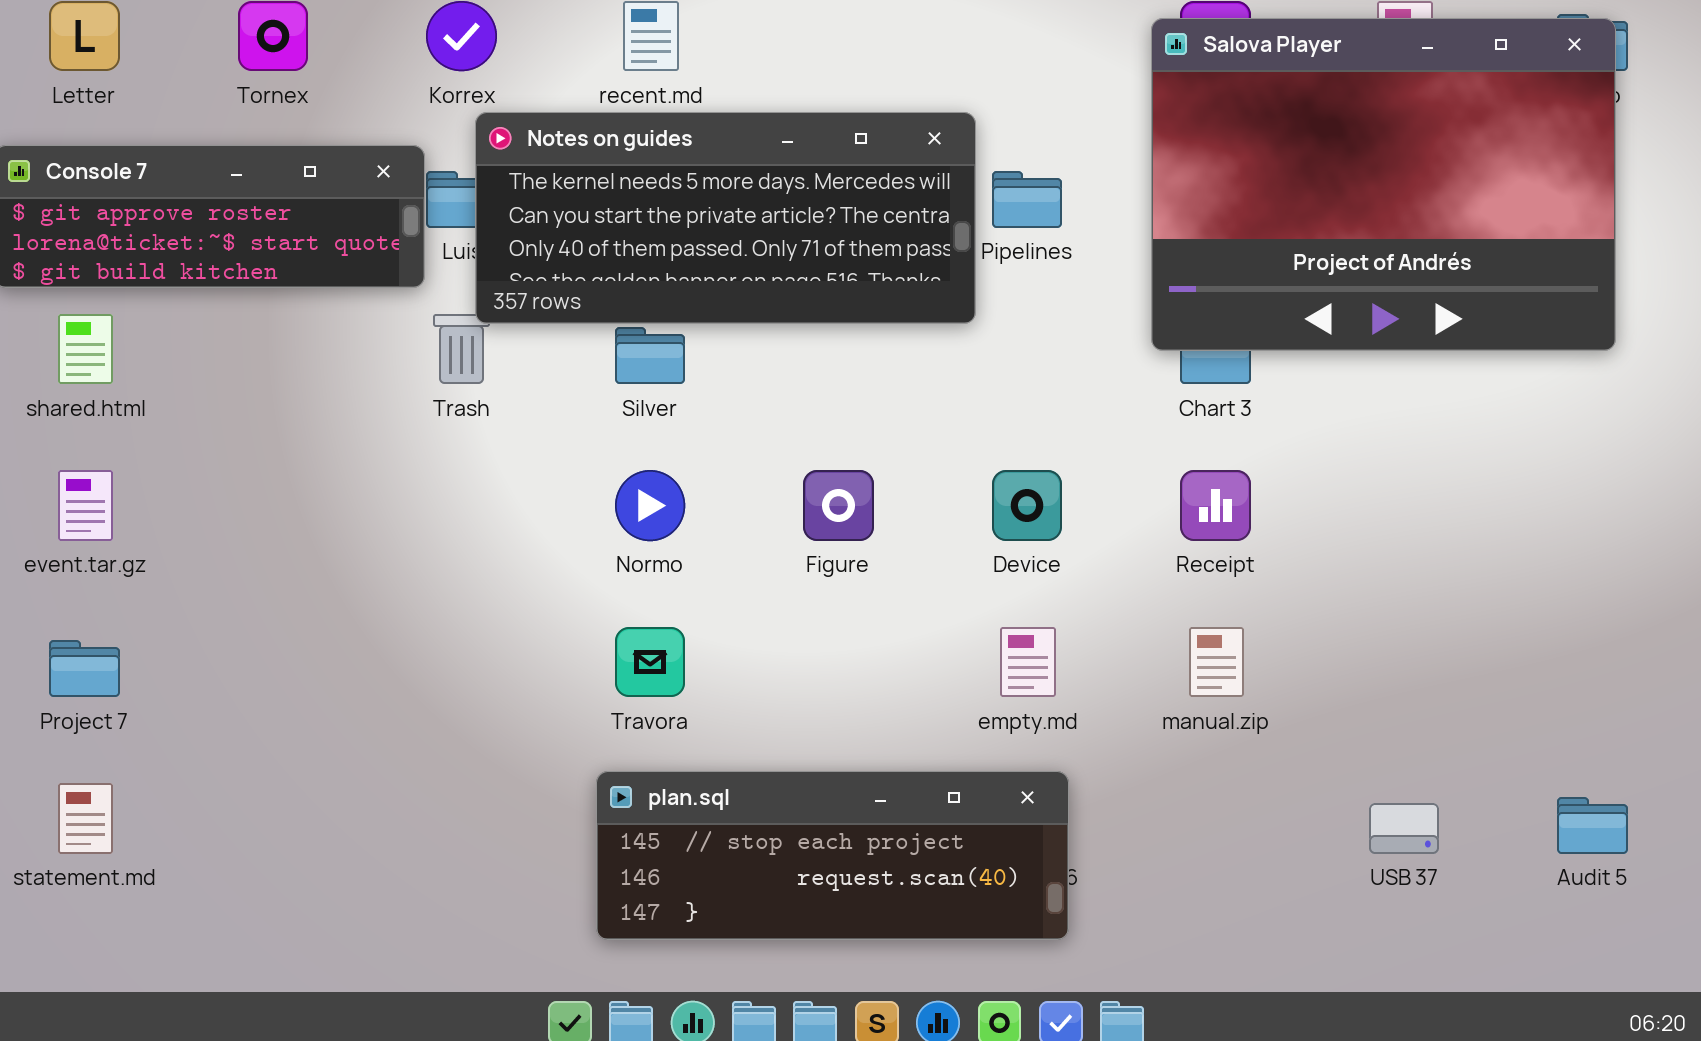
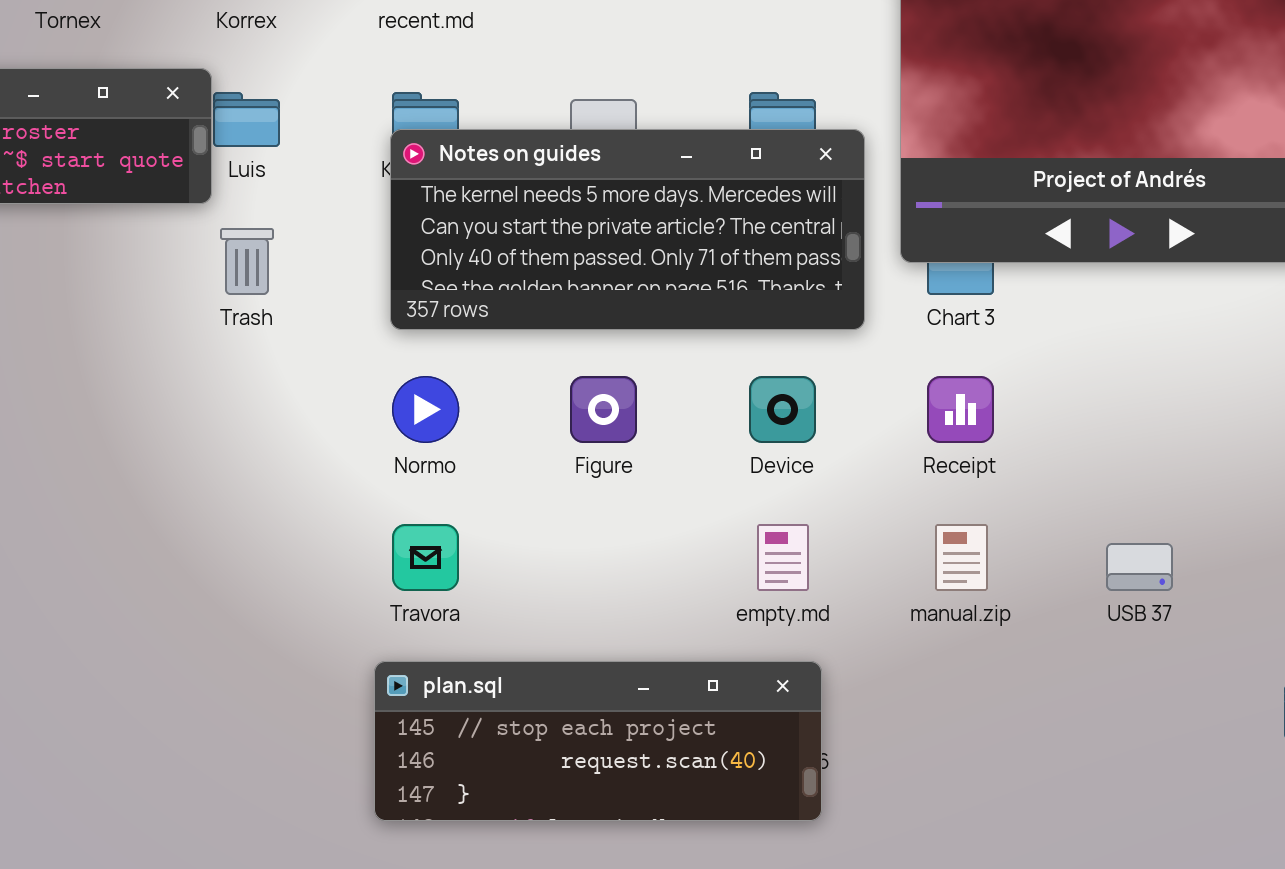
Notes on guides: [475,112,976,324] -> [390,129,865,330], moved
USB 37: [1369,803,1439,854] -> [1106,543,1173,591], moved

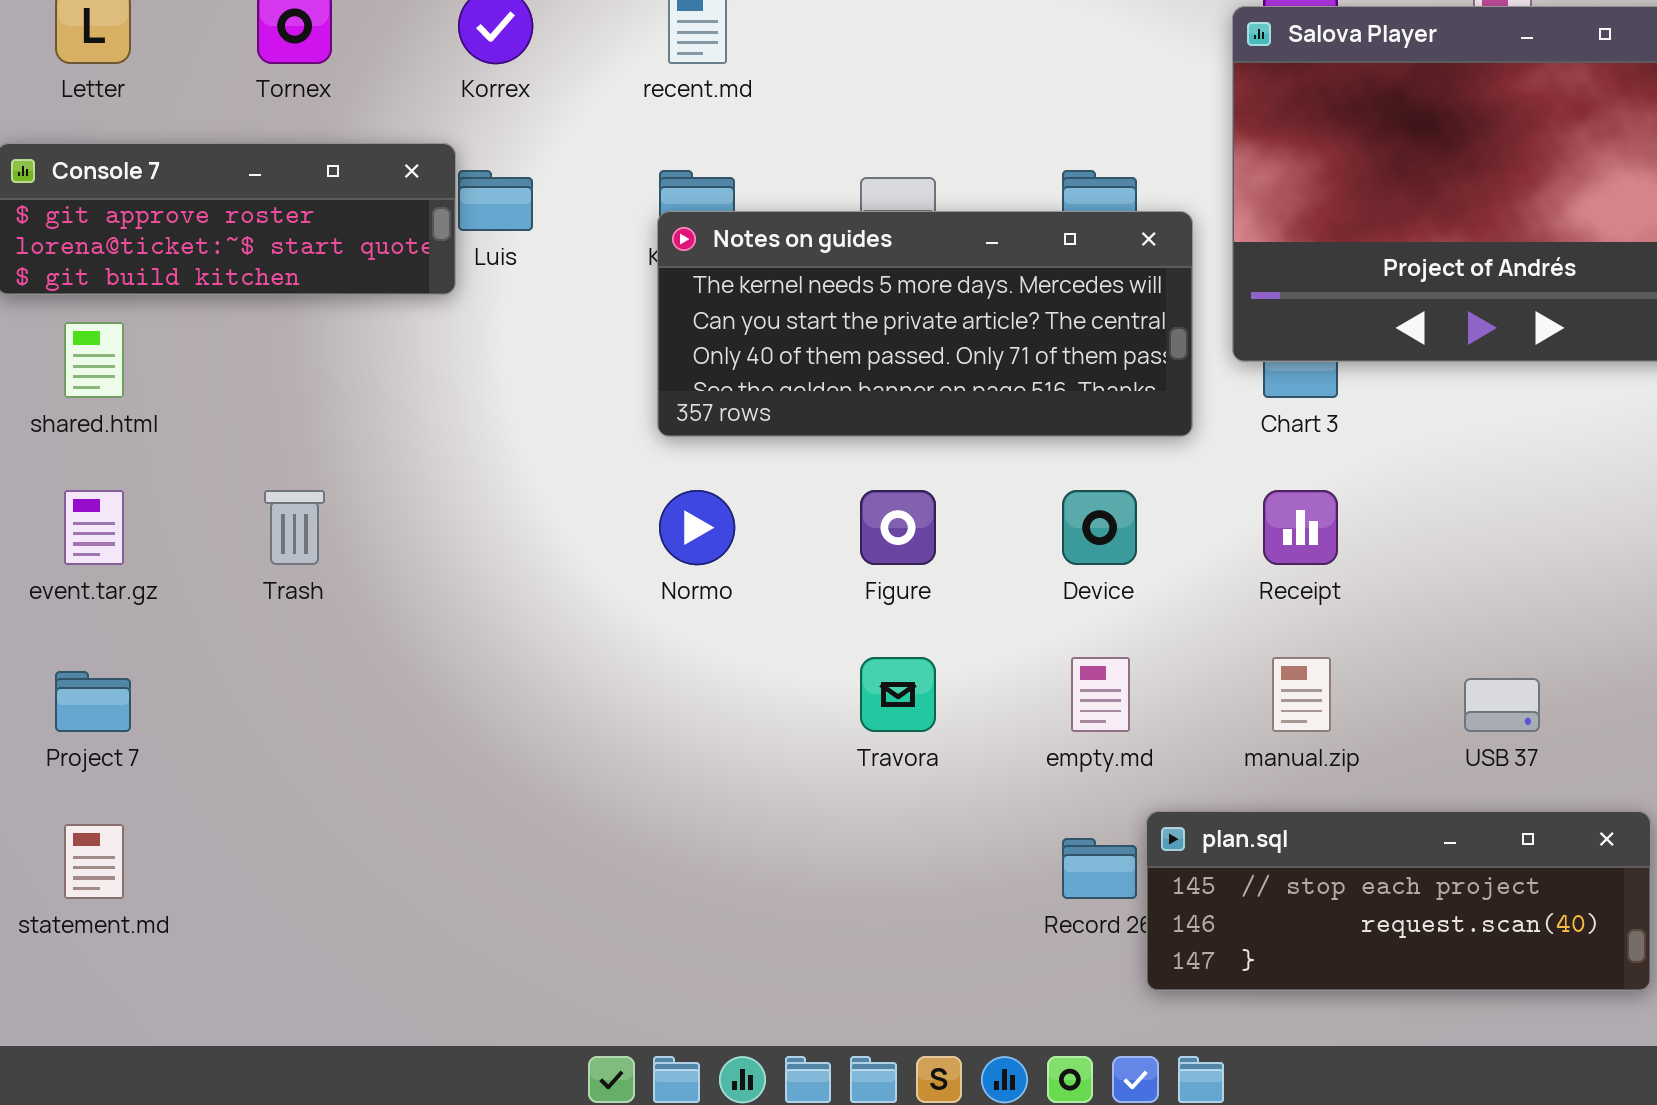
Trash: [220,228,274,295] -> [264,490,325,565], moved
Travora: [392,524,459,591] -> [860,657,936,732], moved
plan.sql: [374,661,822,821] -> [1146,811,1651,991], moved

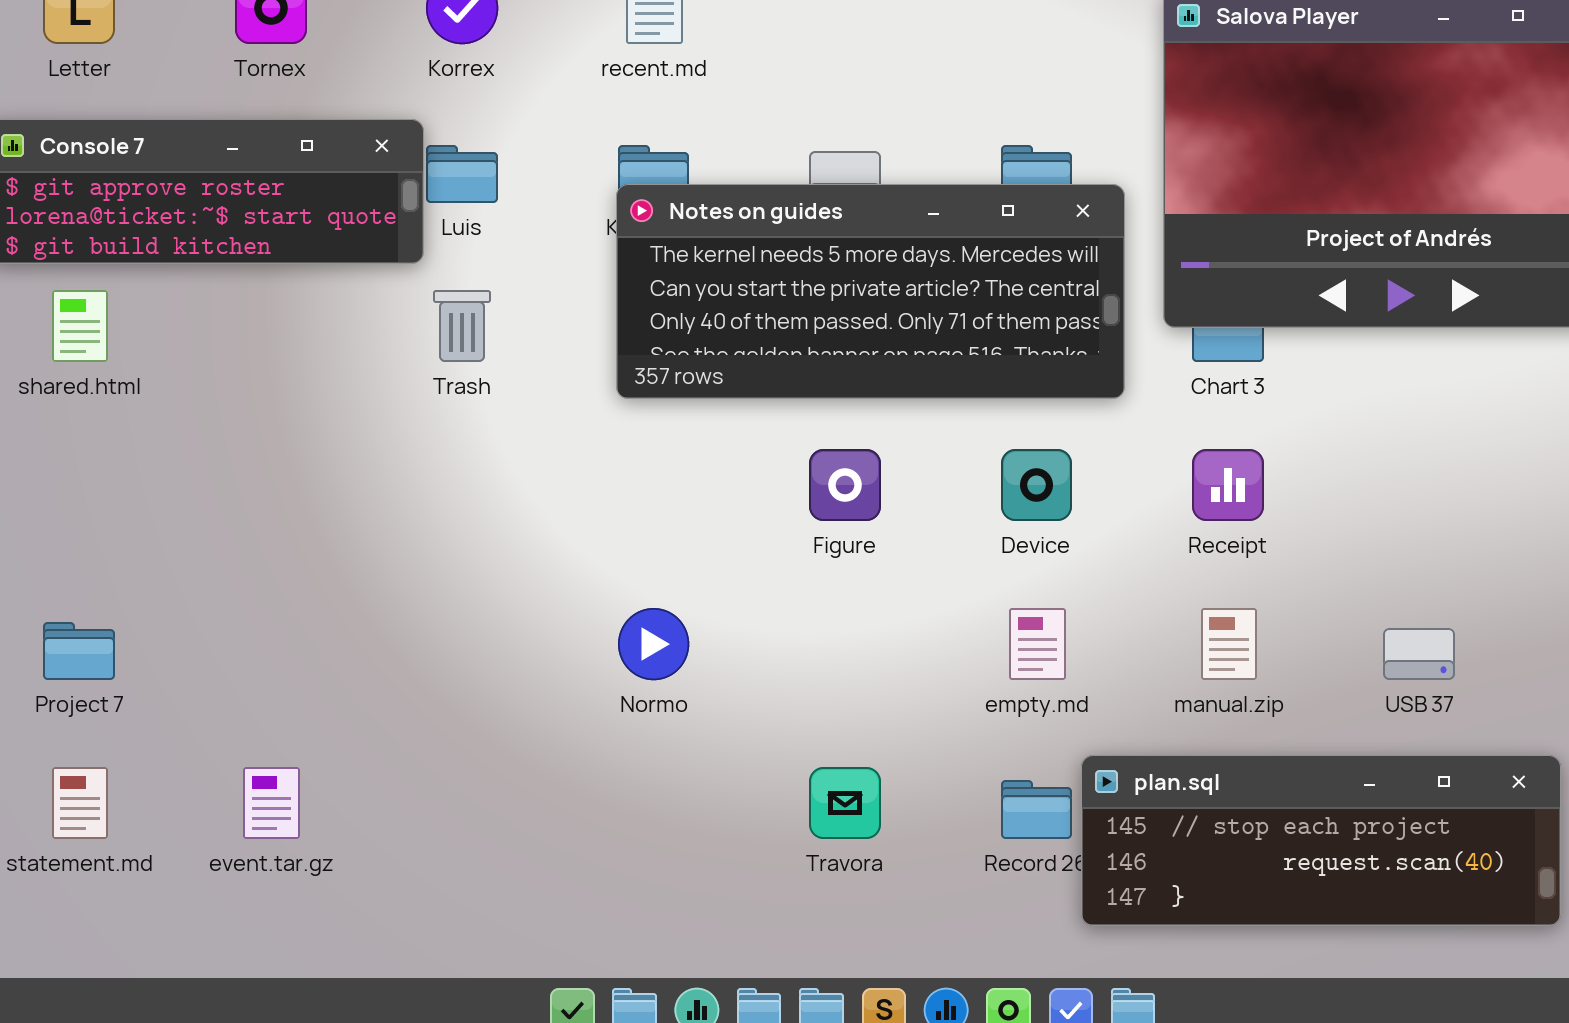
event.tar.gz: [64,490,124,565] -> [243,767,300,839], moved
Trash: [264,490,325,565] -> [433,290,491,362], moved
Normo: [659,490,735,565] -> [618,608,689,680], moved
Travora: [860,657,936,732] -> [809,767,881,839], moved

